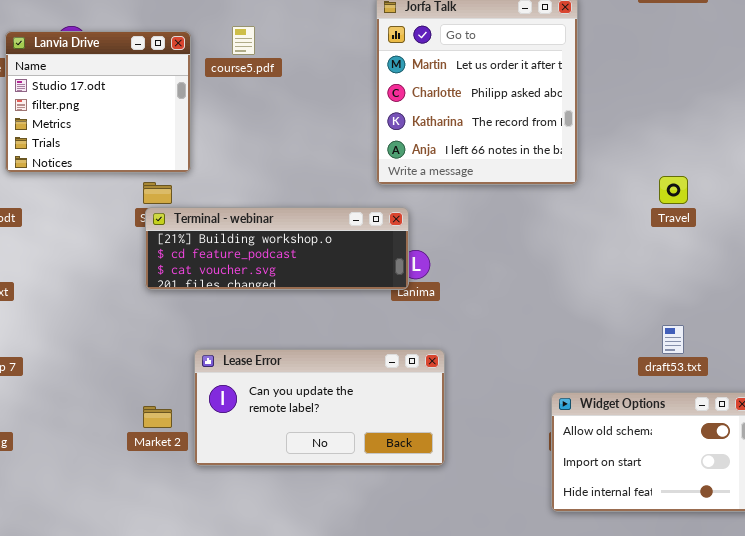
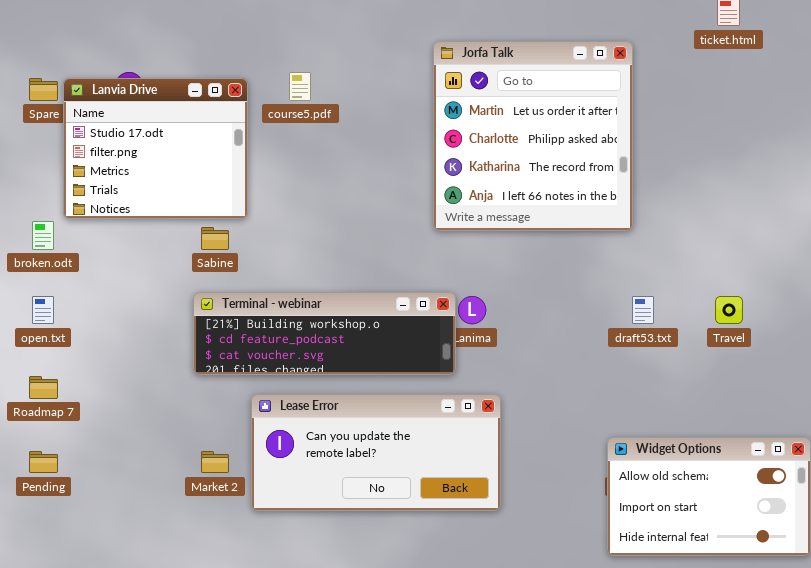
Travel: [659,176,688,204] -> [715,296,743,324], moved
Terminal - webinar: [145,207,409,290] -> [193,292,456,375], moved
draft53.txt: [662,325,684,354] -> [632,296,654,324], moved

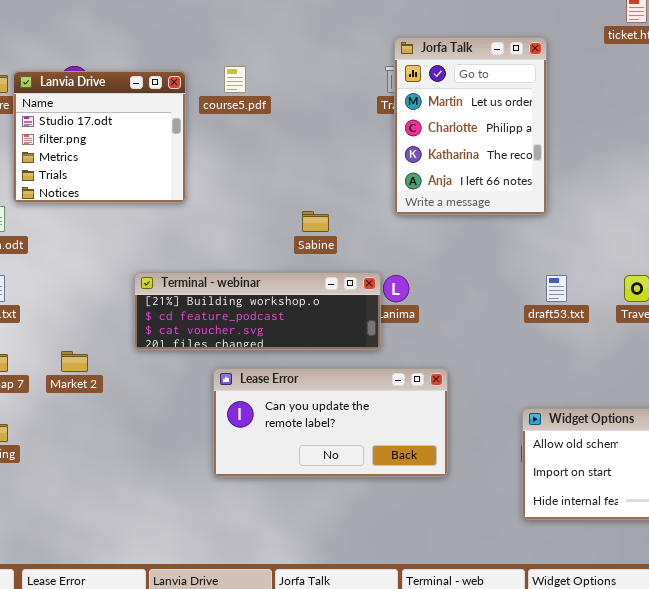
Jorfa Talk: [433,41,633,231] -> [394,37,547,215], resized
Sabine: [201,227,229,250] -> [302,211,329,232], moved
Lease Error: [251,394,501,511] -> [213,368,448,477], moved
Market 2: [201,451,229,473] -> [61,351,88,372], moved

